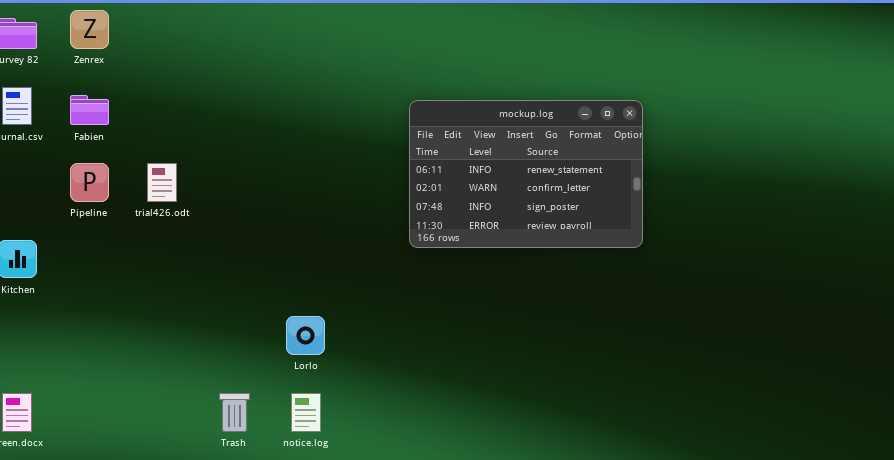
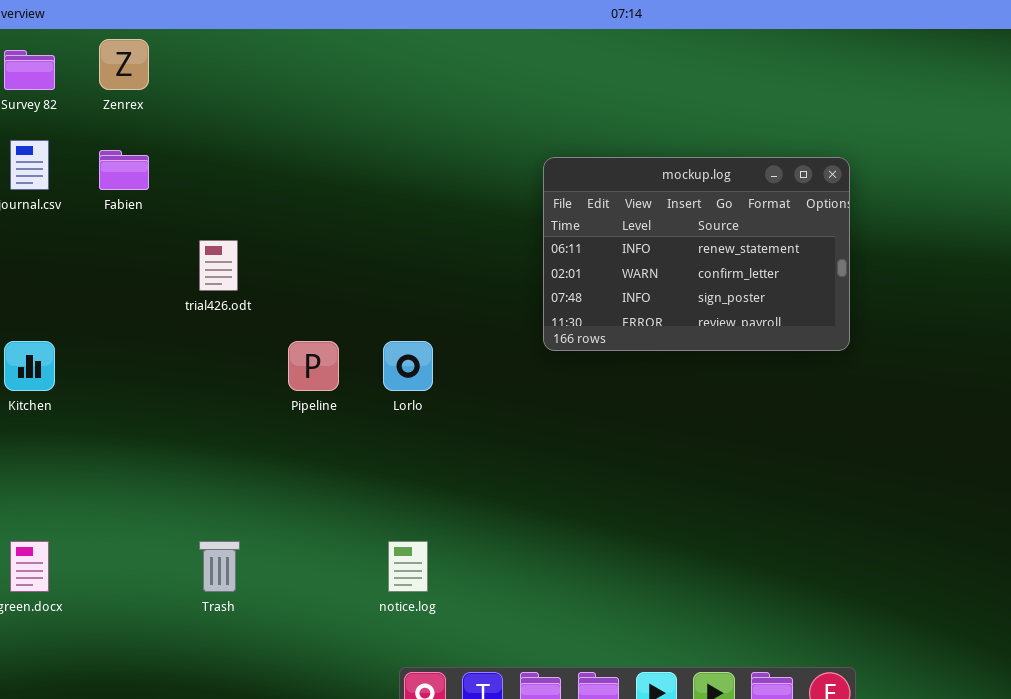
Pipeline: [70,163,109,202] -> [288,341,339,391], moved
Lorlo: [286,316,325,355] -> [383,341,433,391], moved
Trash: [219,393,250,432] -> [199,541,240,592], moved

